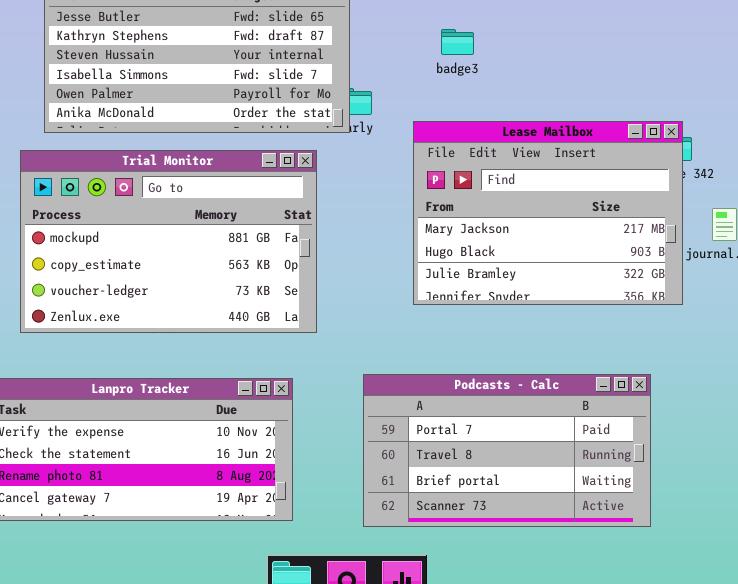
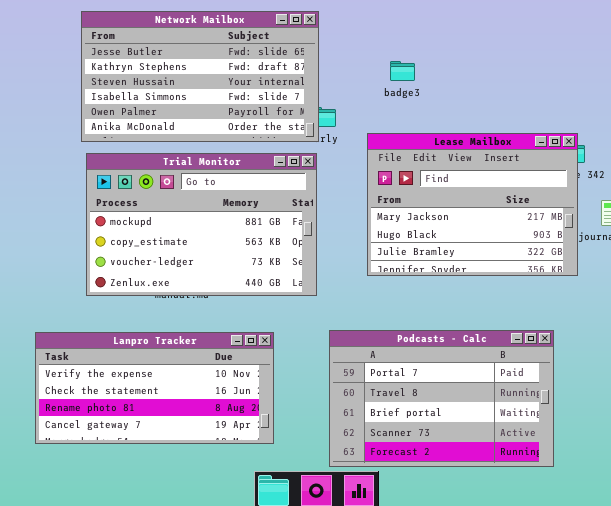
Trial Monitor: [20,150,317,333] -> [86,153,317,296], moved
Podcasts - Calc: [363,374,651,527] -> [329,330,554,467], resized

